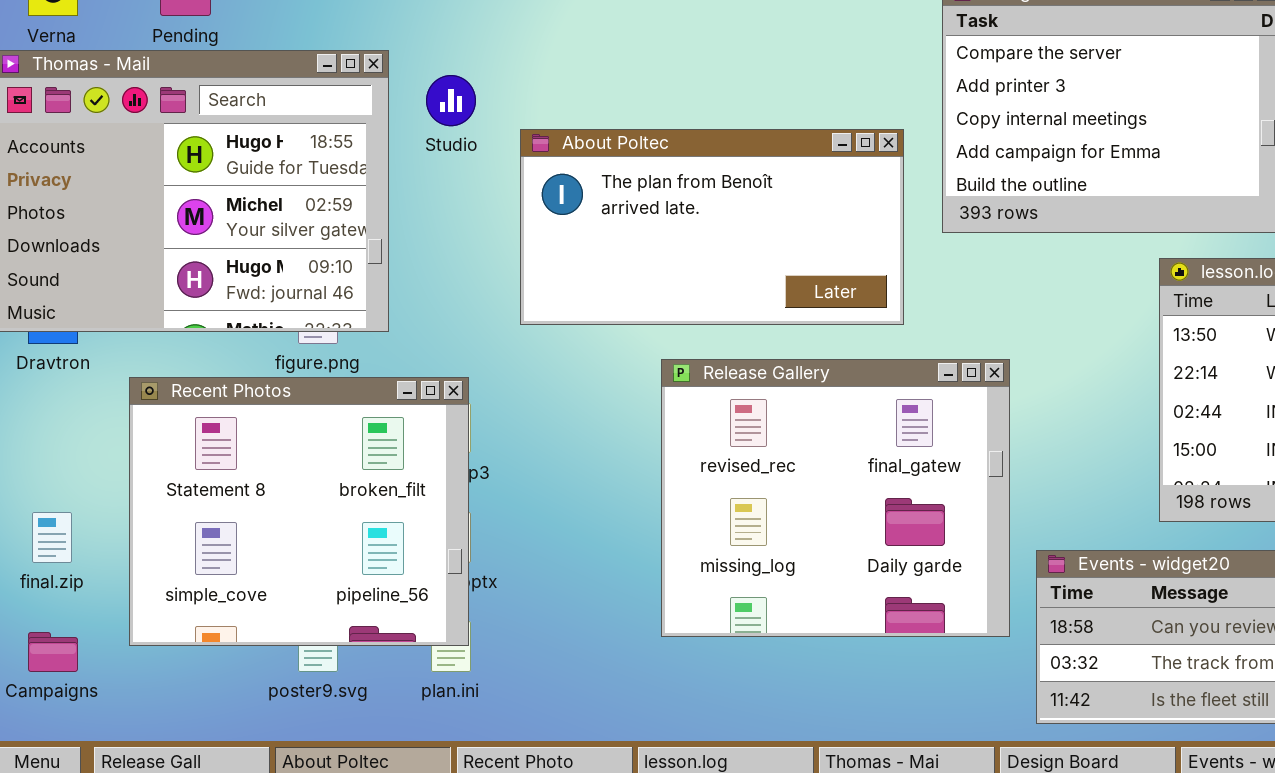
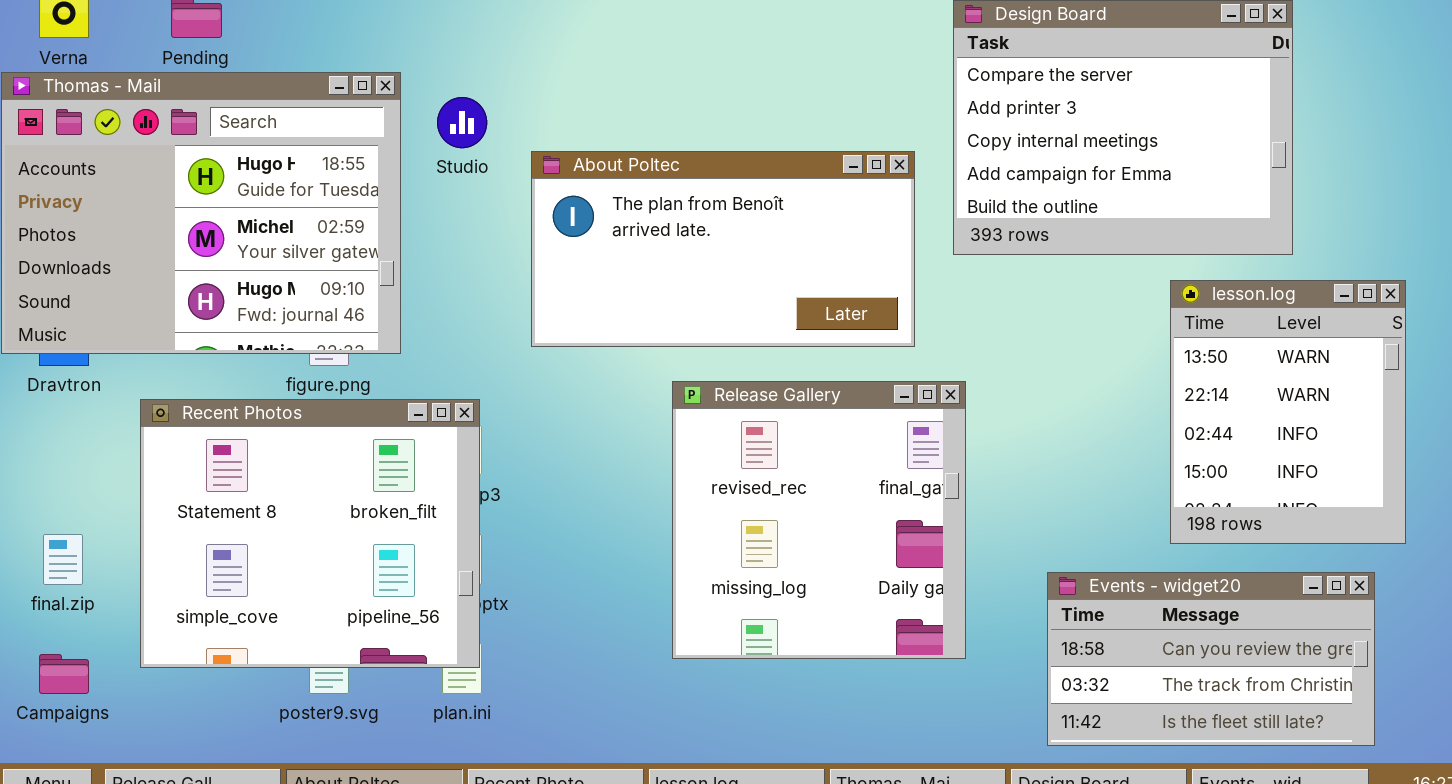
Release Gallery: [661,359,1010,637] -> [672,381,966,659], resized

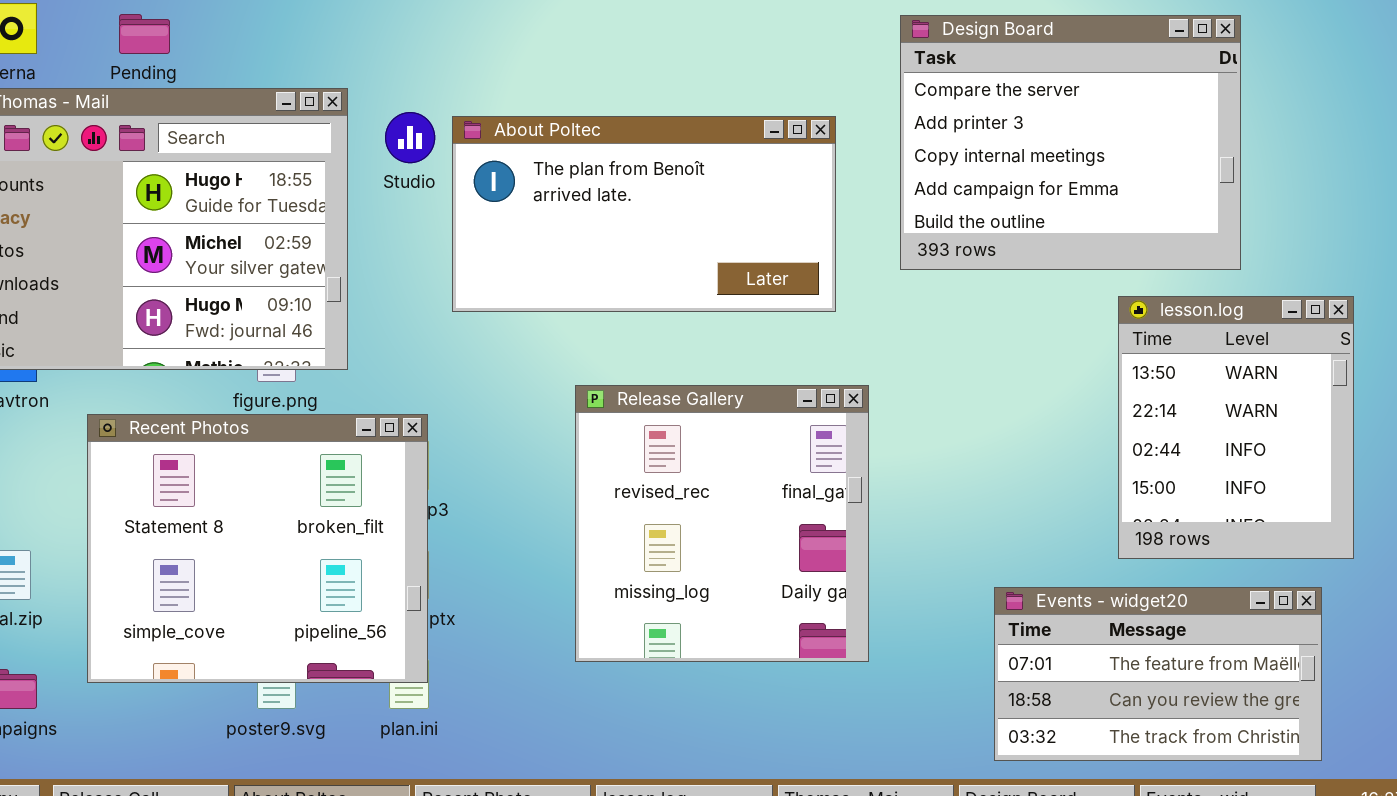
About Poltec: [531,151,915,347] -> [452,116,836,312], moved
Release Gallery: [672,381,966,659] -> [575,385,869,662], moved
Events - widget20: [1047,572,1375,746] -> [994,587,1322,761], scrolled up 1 row

